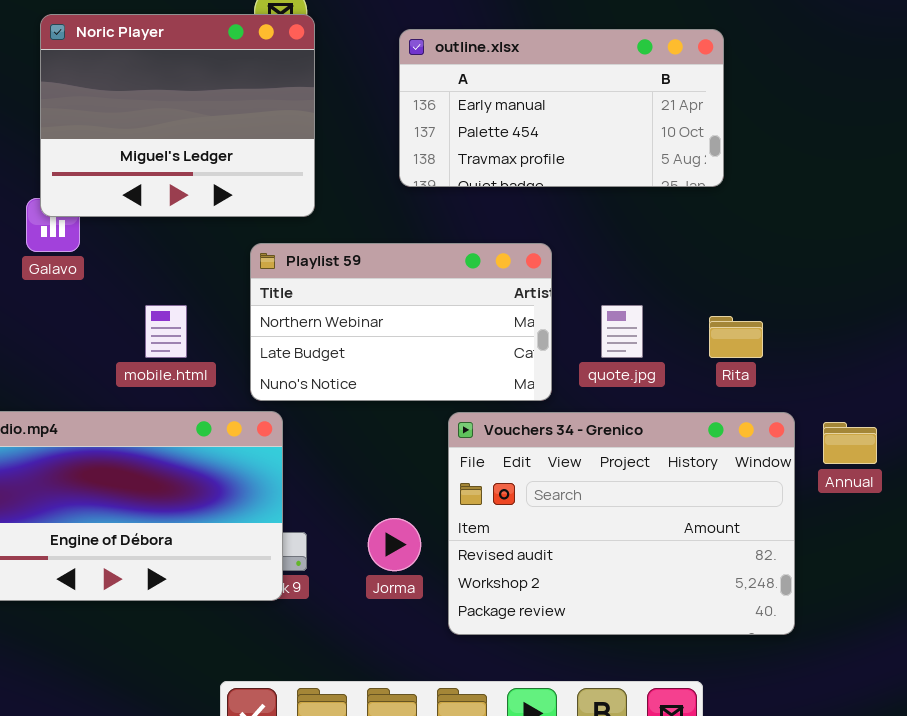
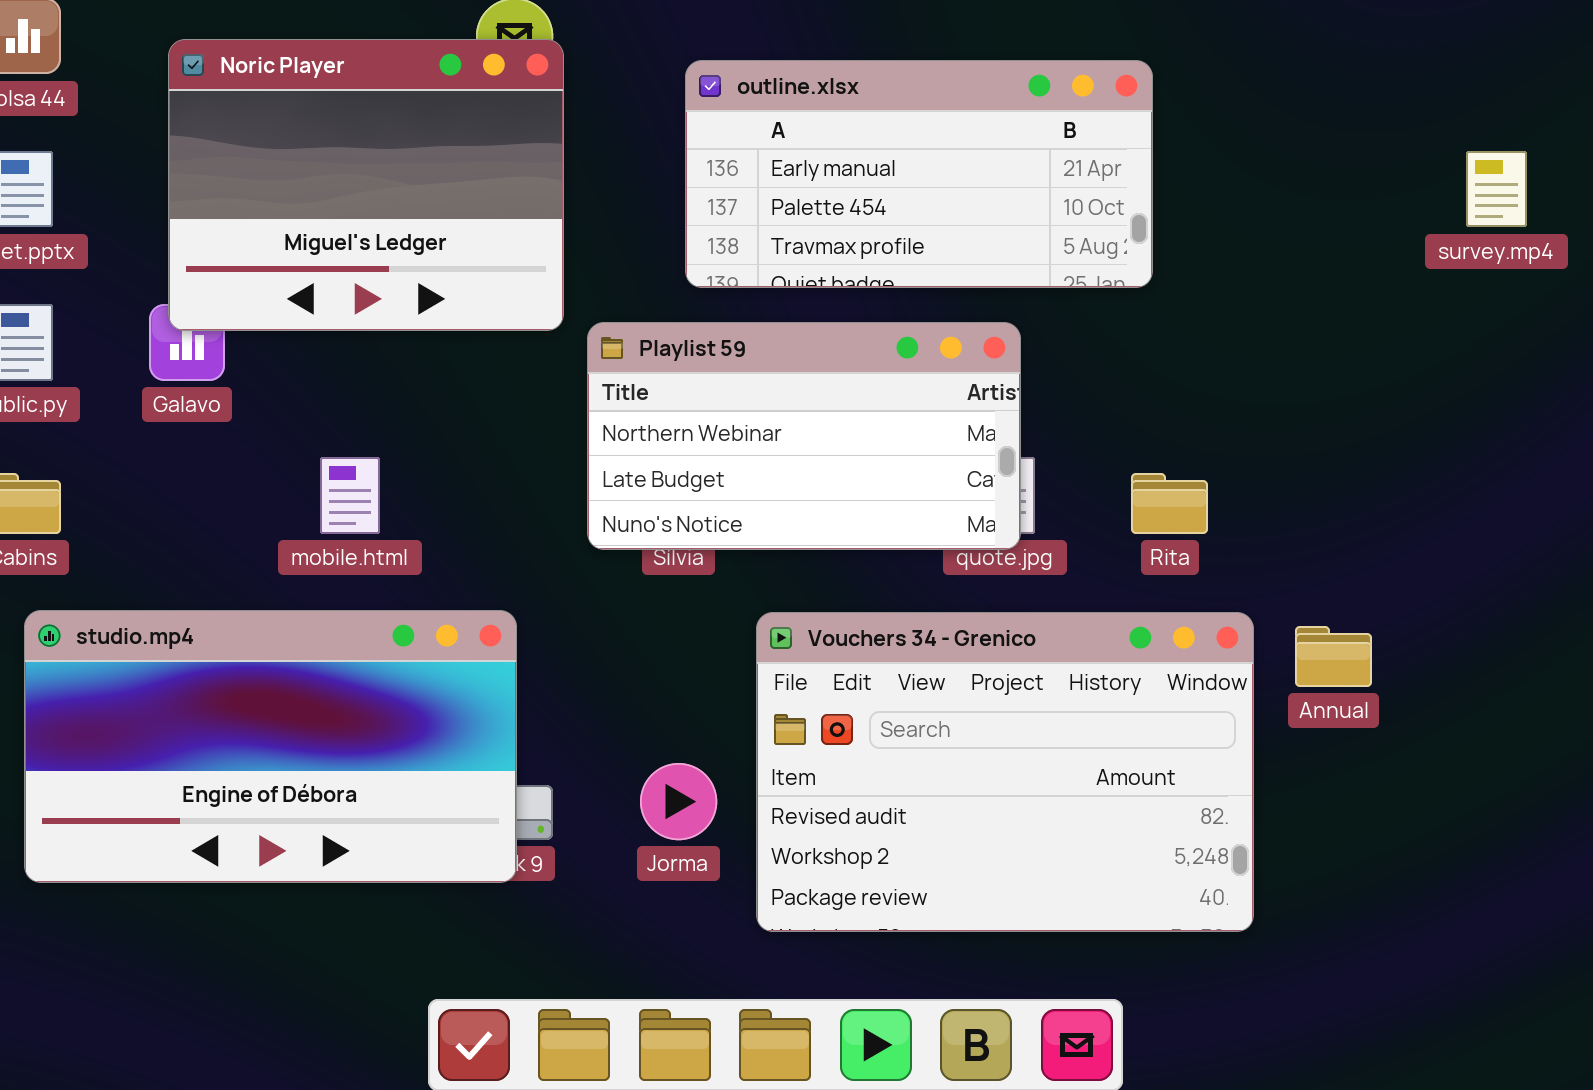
Playlist 59: [250,243,552,401] -> [587,322,1021,550], moved

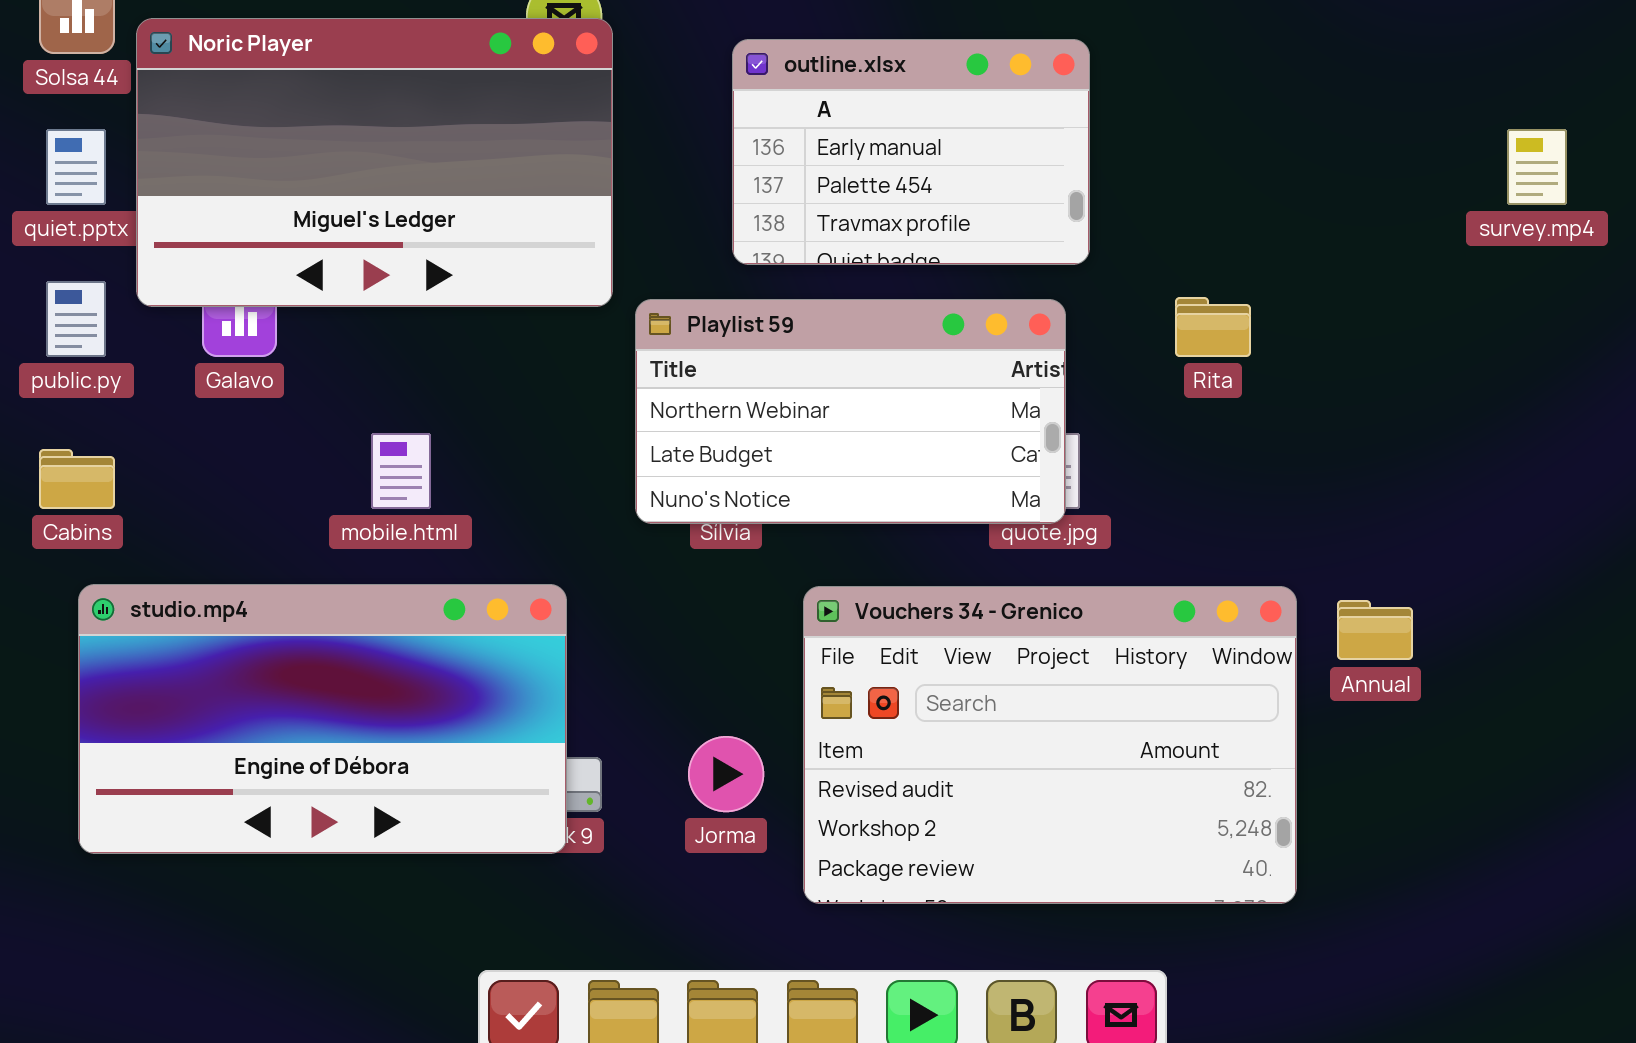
Noric Player: [168,39,564,331] -> [136,18,613,307], resized
outline.xlsx: [685,60,1153,288] -> [732,39,1090,265], resized
Rita: [1131,473,1208,534] -> [1175,297,1251,357], moved

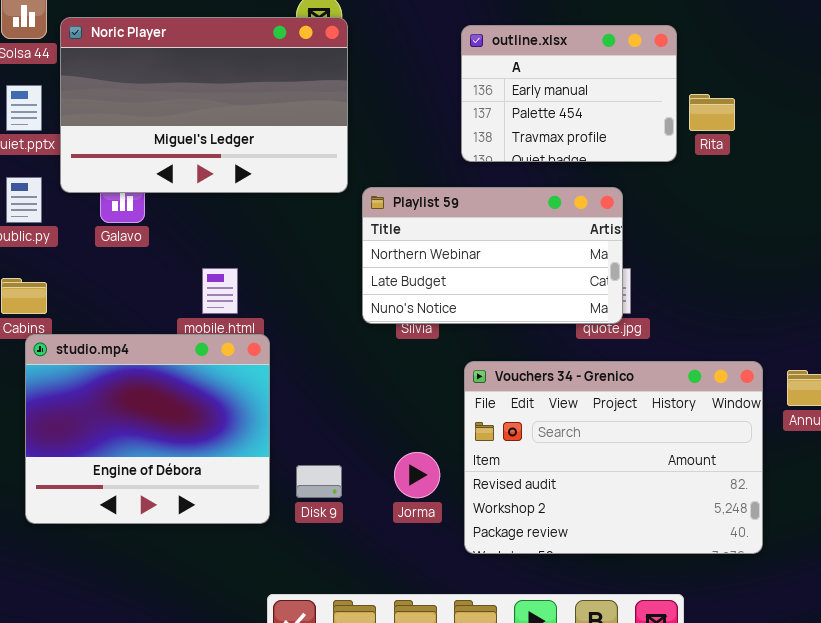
outline.xlsx: [732,39,1090,265] -> [461,25,677,162], moved
Rita: [1175,297,1251,357] -> [689,94,735,131], moved
studio.mp4: [78,584,567,854] -> [25,334,270,524], resized

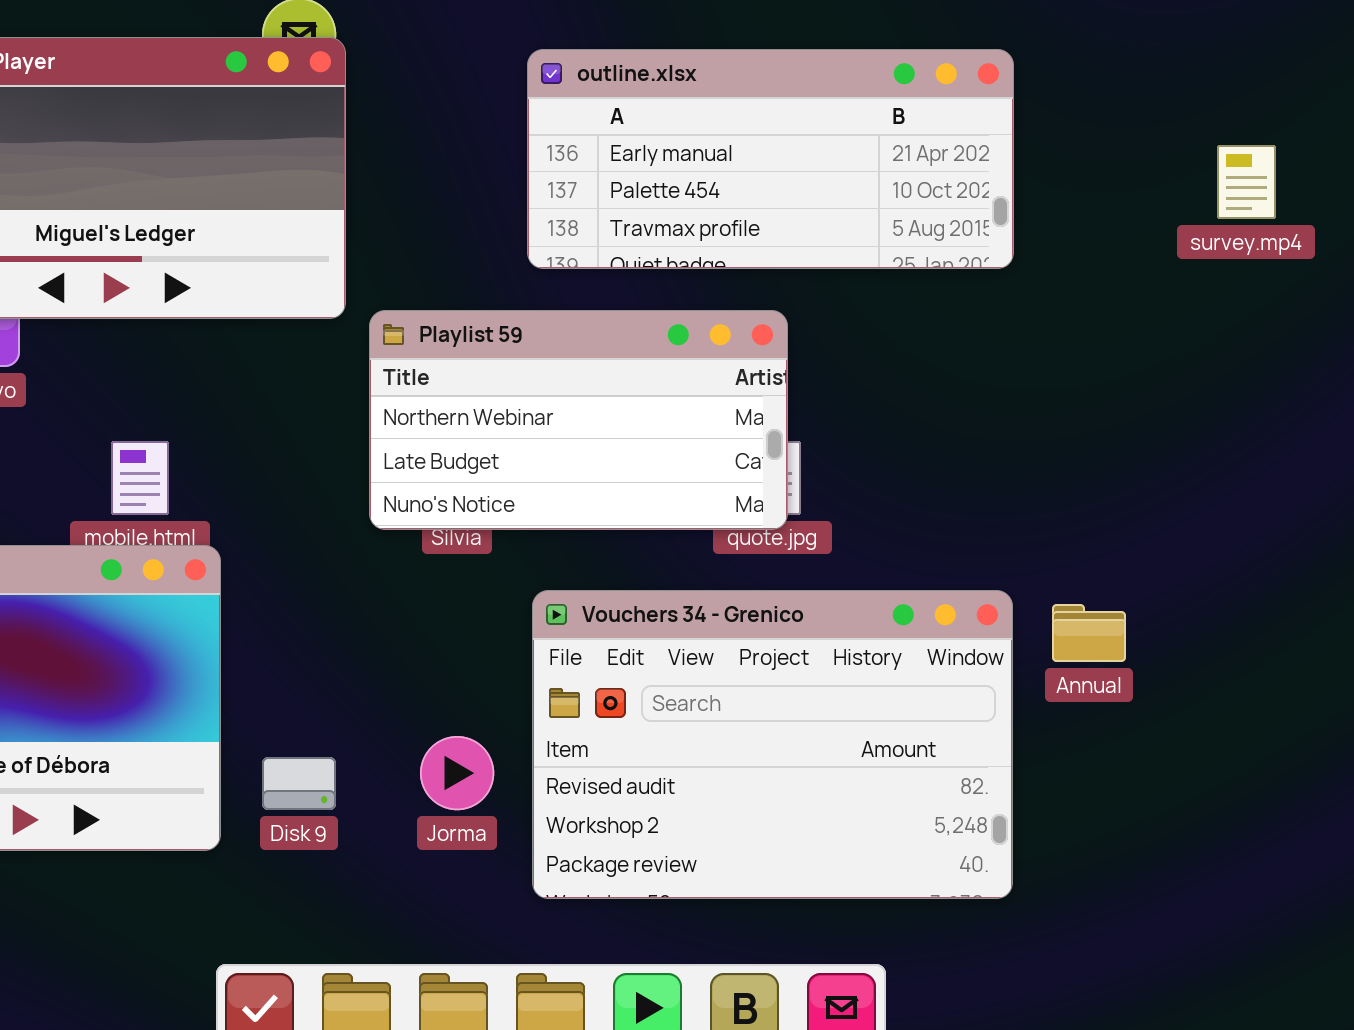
outline.xlsx: [461,25,677,162] -> [527,49,1014,269], resized

